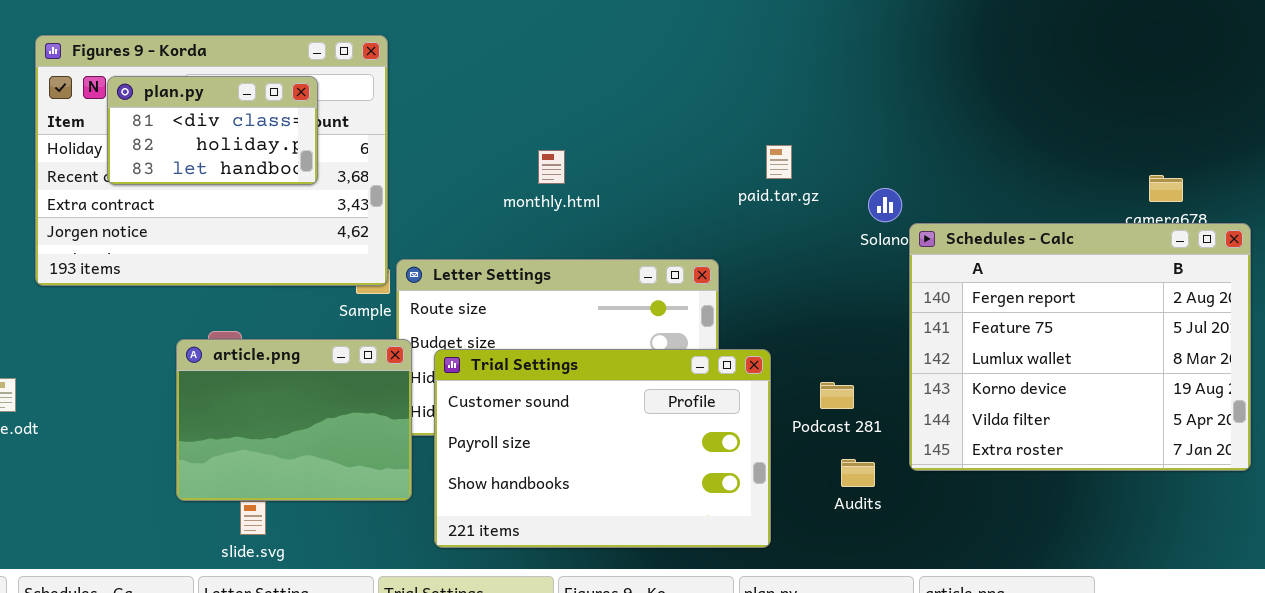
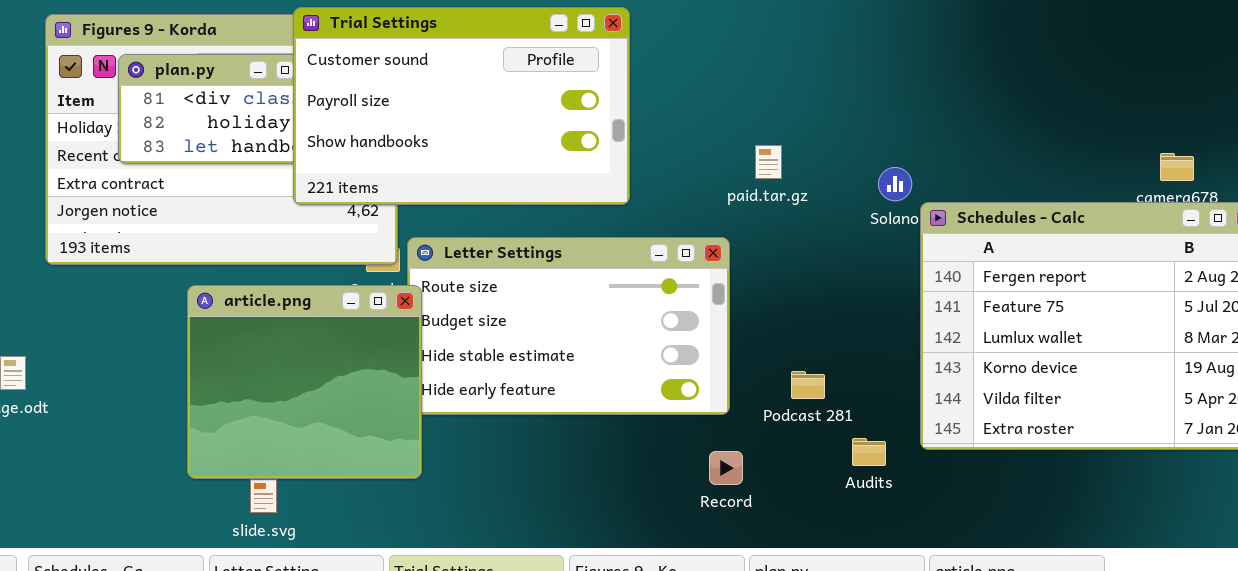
paid.tar.gz: [766,145,792,179] -> [755,145,782,179], moved
article.png: [176,339,412,501] -> [187,285,422,479], resized
Trial Settings: [434,349,771,548] -> [293,7,630,205], moved
Podcast 281: [820,382,854,409] -> [791,371,825,399], moved

